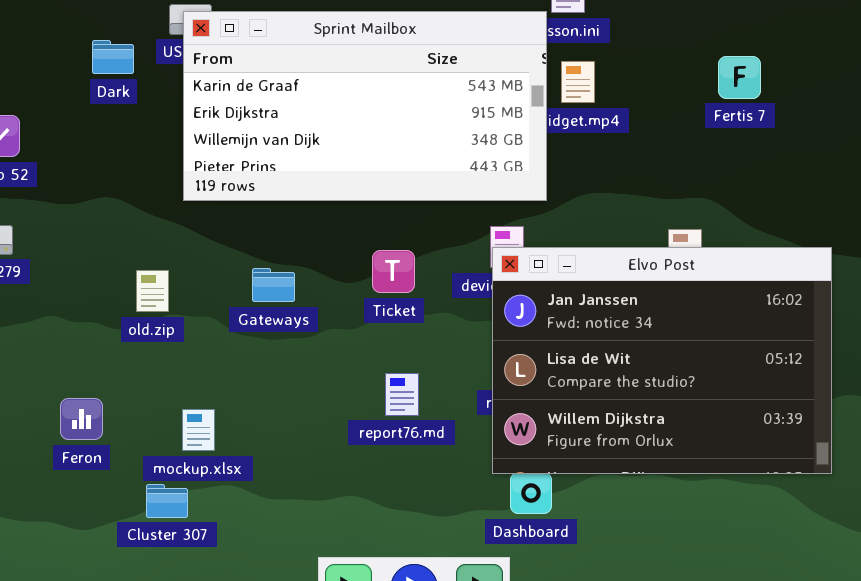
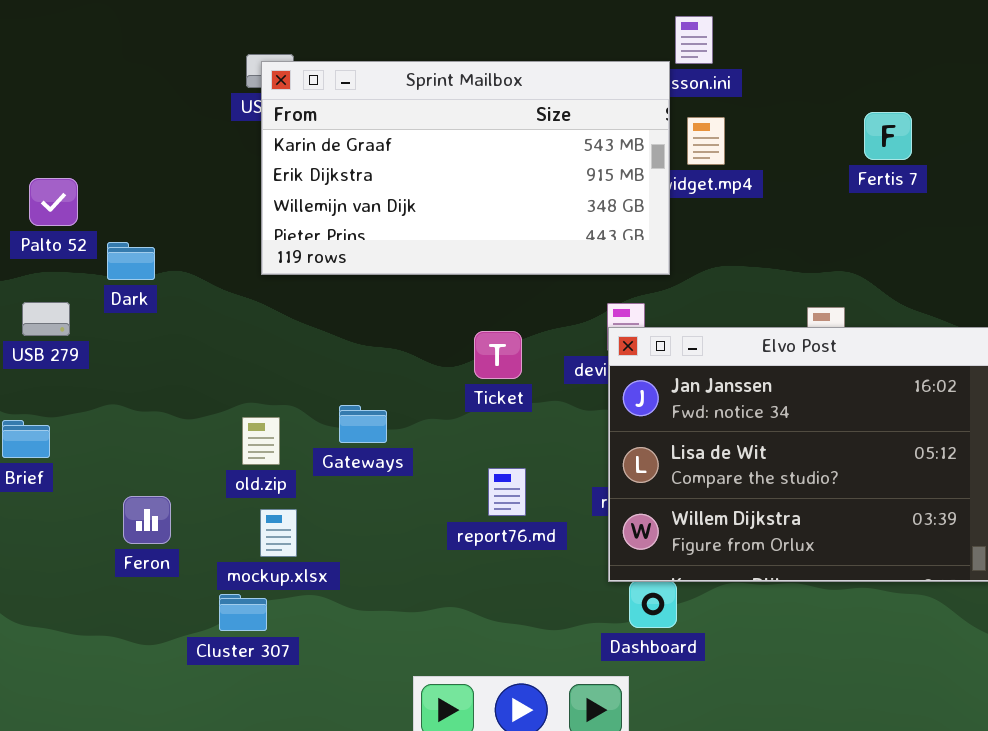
Dark: [92,40,134,74] -> [107,242,155,280], moved
Gateways: [252,268,295,302] -> [339,405,387,443], moved
old.zip: [136,270,169,312] -> [242,417,280,465], moved

